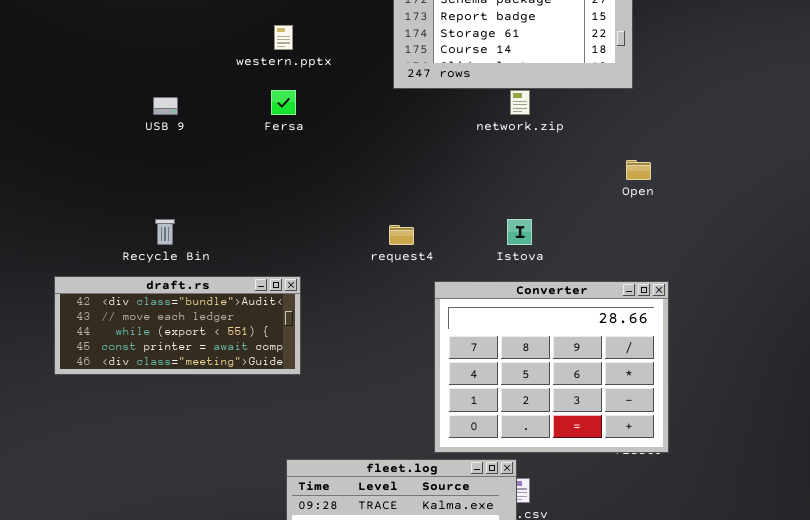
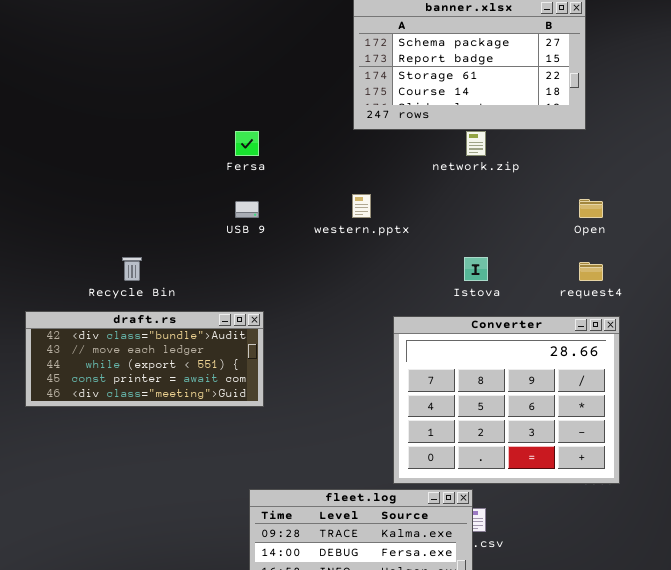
western.pptx: [274,25,293,50] -> [352,194,371,218], moved
USB 9: [153,97,178,115] -> [235,201,259,218], moved
request4: [389,225,414,245] -> [579,262,603,281], moved

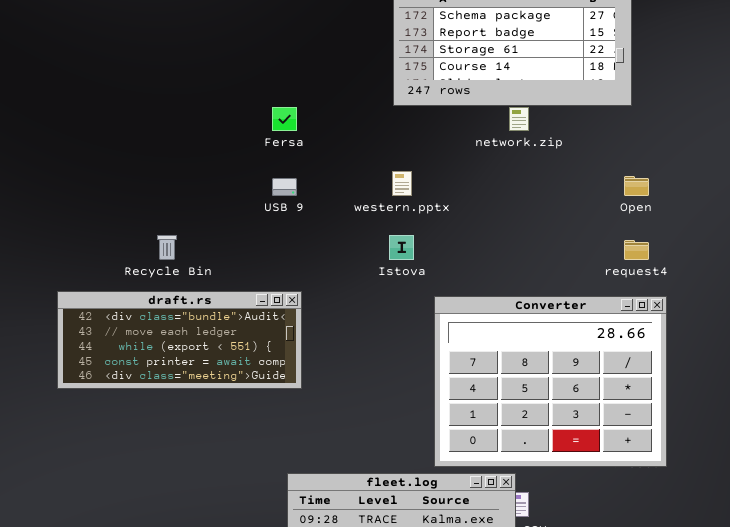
Istova: [464,257,488,281] -> [389,235,414,260], moved

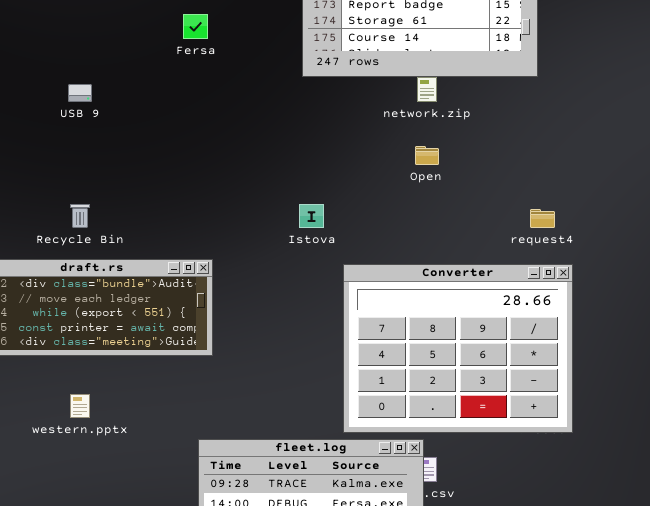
Fersa: [272,107,297,131] -> [183,14,208,39], moved
western.pptx: [392,171,412,196] -> [70,394,90,418], moved
Open: [624,176,649,196] -> [415,146,439,165], moved
USB 9: [272,178,297,196] -> [68,84,92,102], moved

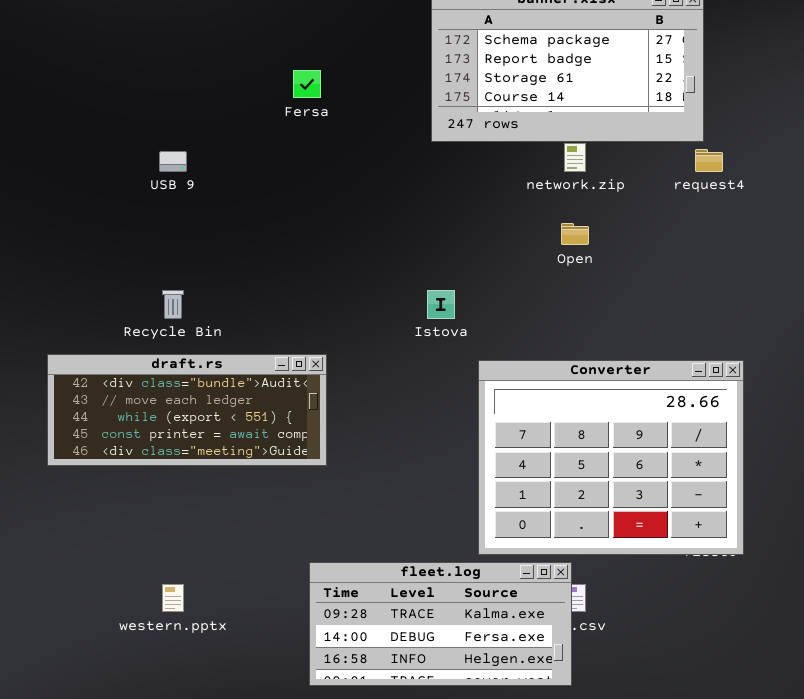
request4: [530,209,555,228] -> [695,149,723,172], moved
western.pptx: [70,394,90,418] -> [162,584,184,612], moved

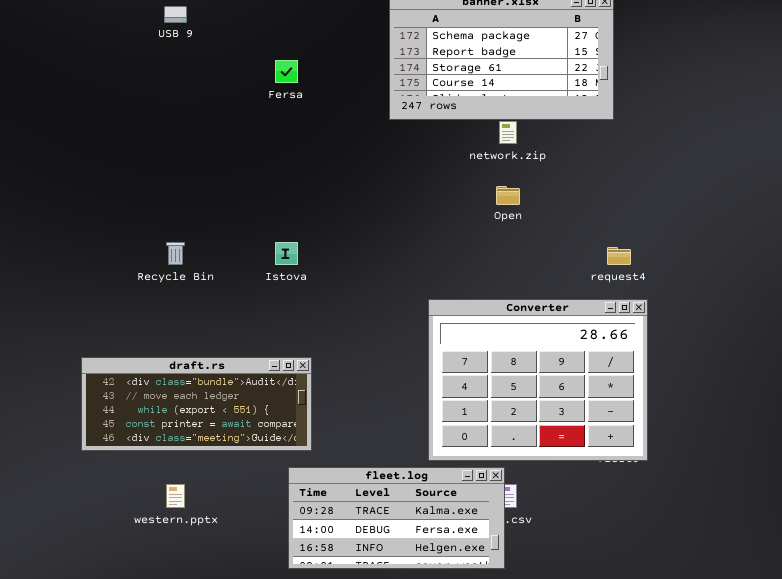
request4: [695,149,723,172] -> [607,247,631,265], moved
USB 9: [159,151,187,172] -> [164,6,187,23], moved
Istova: [427,290,455,319] -> [275,242,298,265], moved
draft.rs: [47,354,327,466] -> [81,357,312,451], moved

